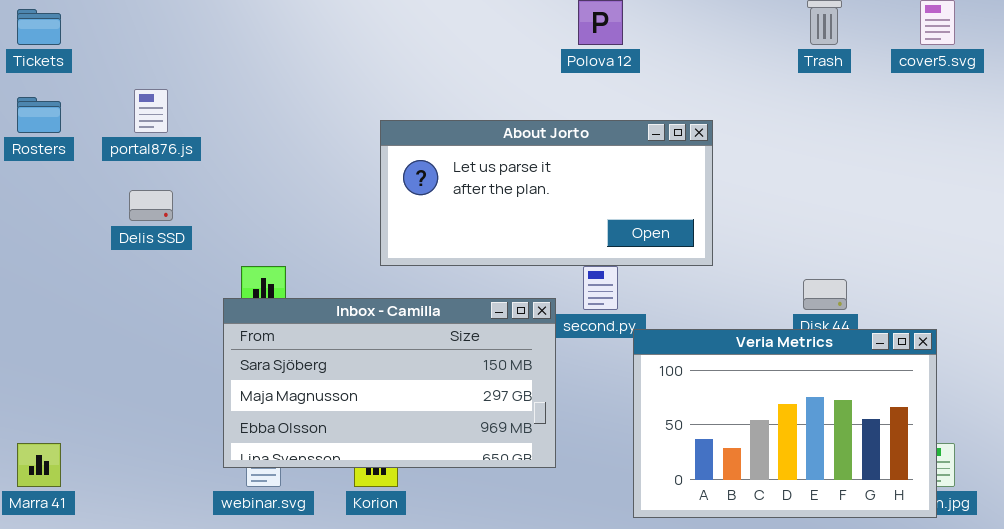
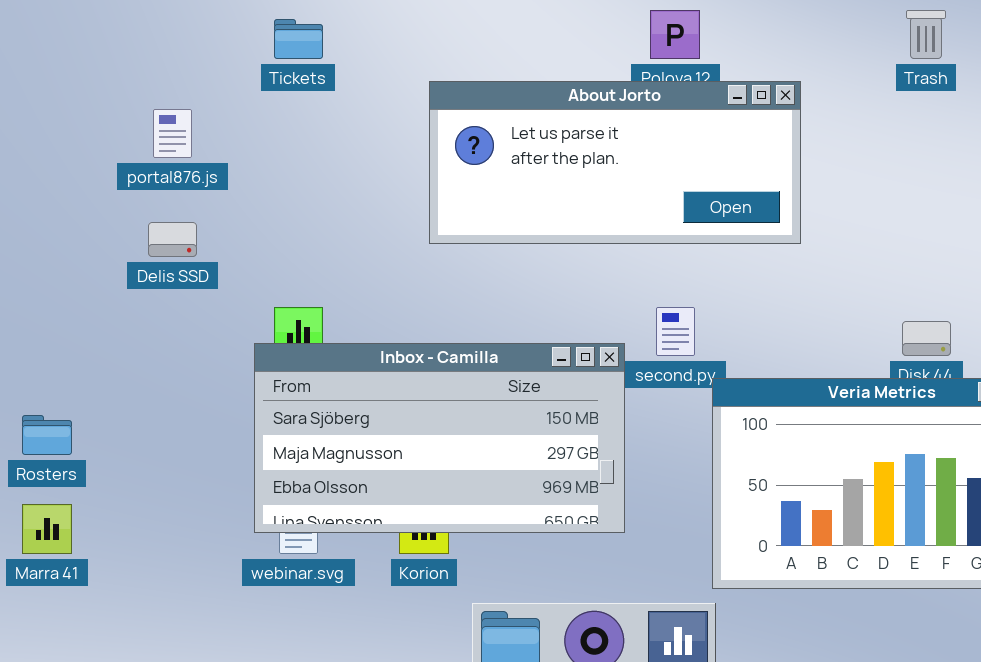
Tickets: [17,9,61,45] -> [274,19,323,59], moved
Rosters: [17,97,61,133] -> [22,415,72,455], moved
About Jorto: [380,120,713,266] -> [429,81,801,244], moved

